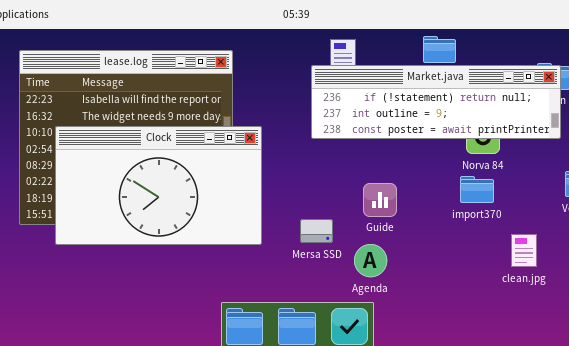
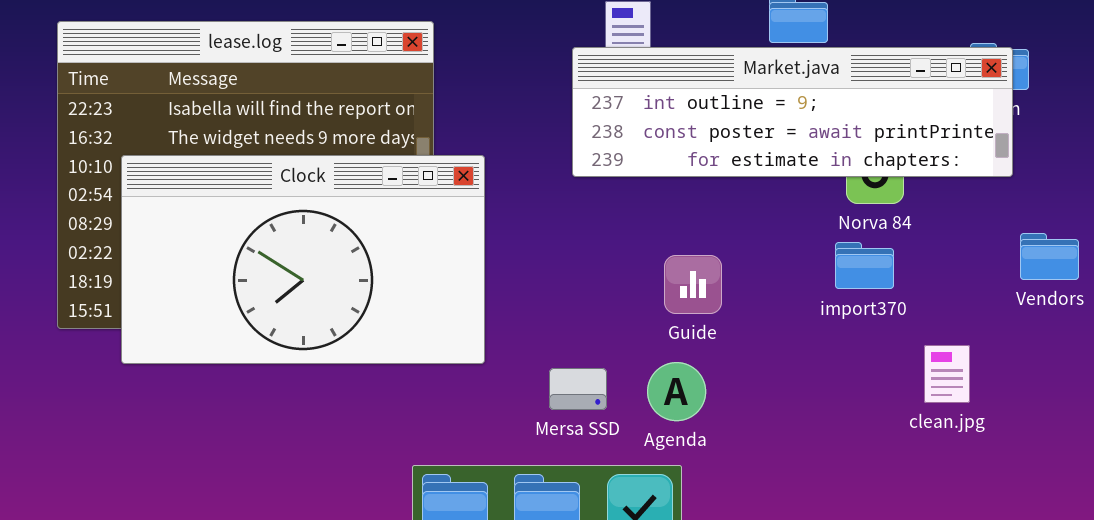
Market.java: [311,65,561,139] -> [572,47,1013,177], scrolled down 1 row
Mersa SSD: [300,219,333,243] -> [549,368,607,410], moved

